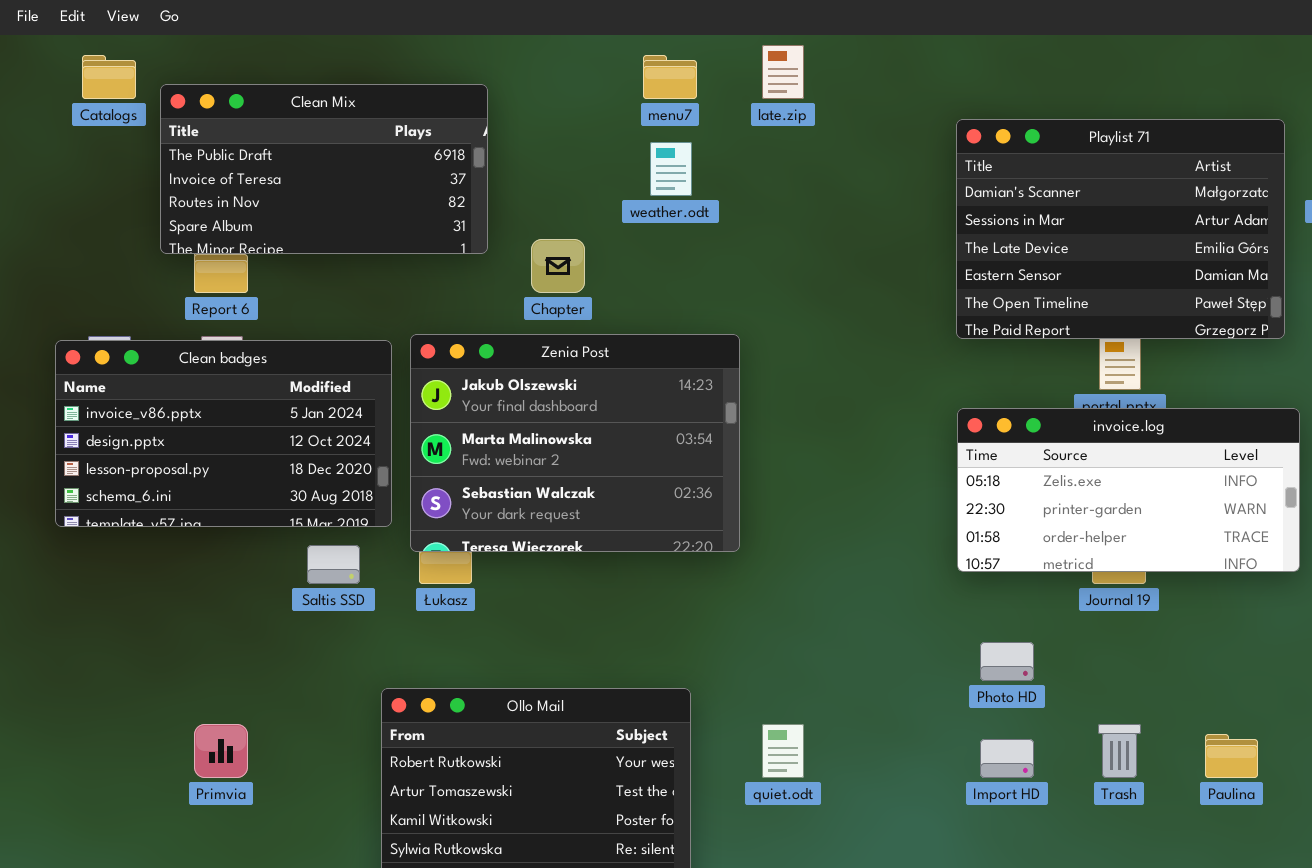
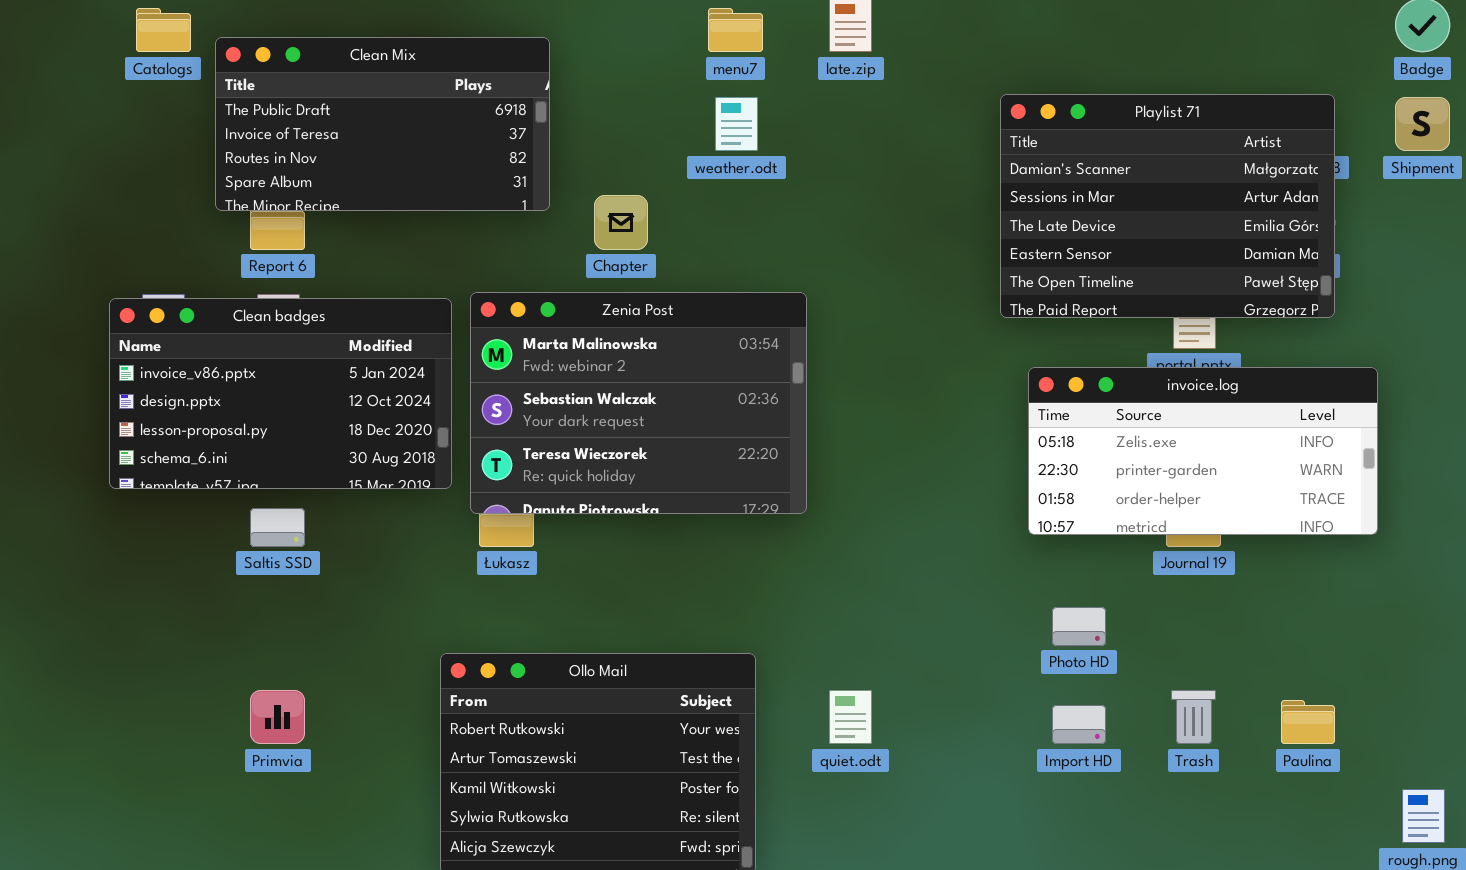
Playlist 71: [956,119,1285,339] -> [1000,94,1335,318], moved
Zenia Post: [410,334,740,552] -> [470,292,807,514], scrolled down 1 row
Saltis SSD: [307,545,360,584] -> [250,508,305,547], moved

